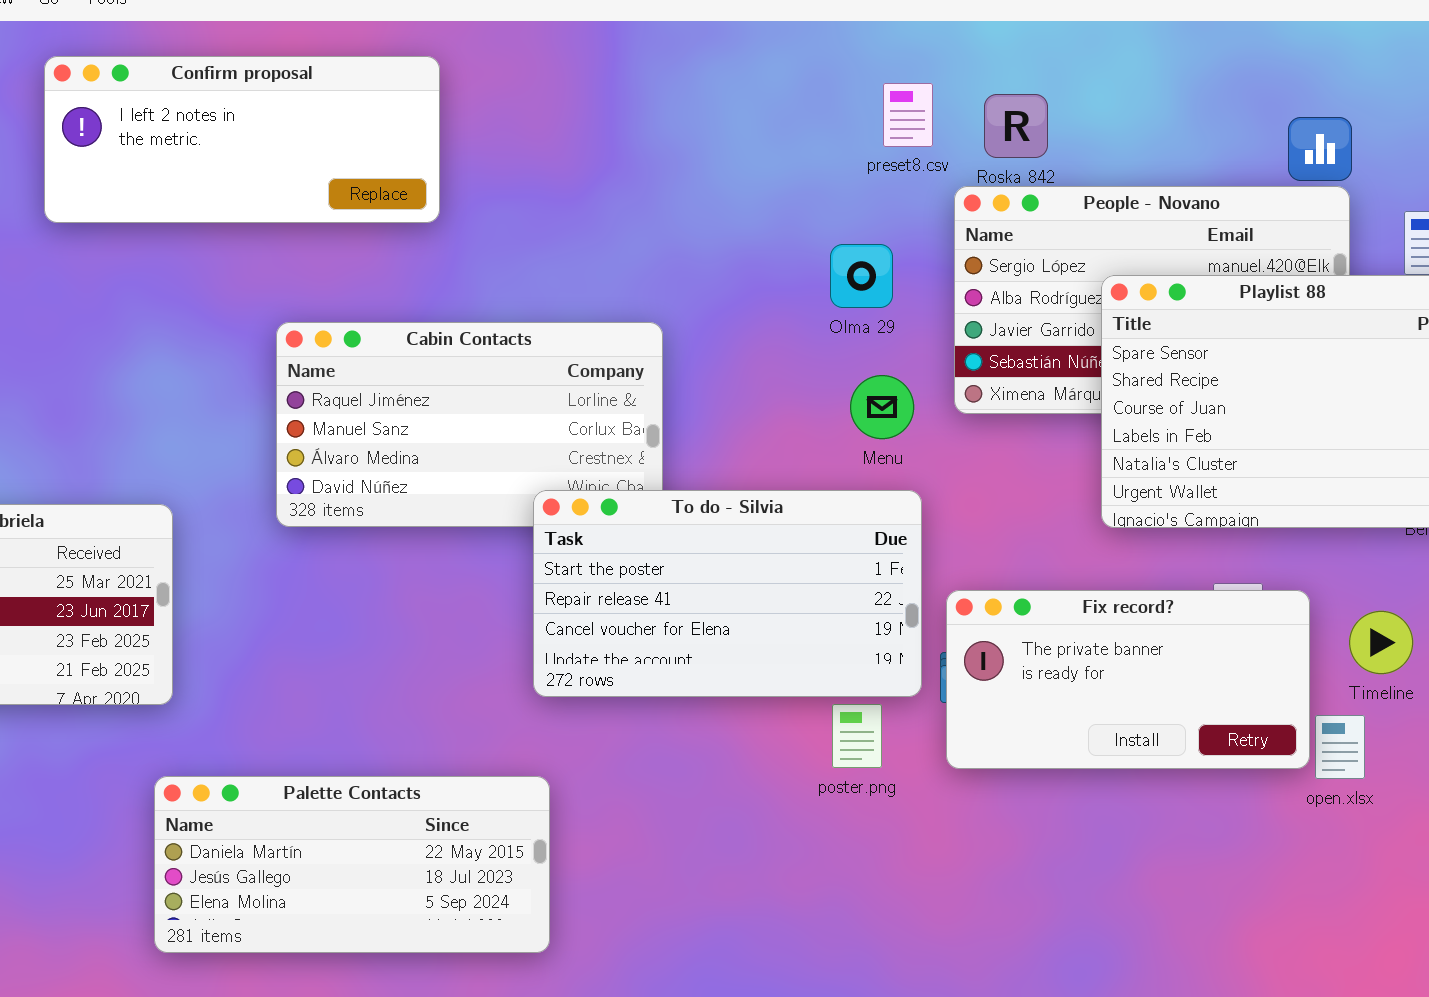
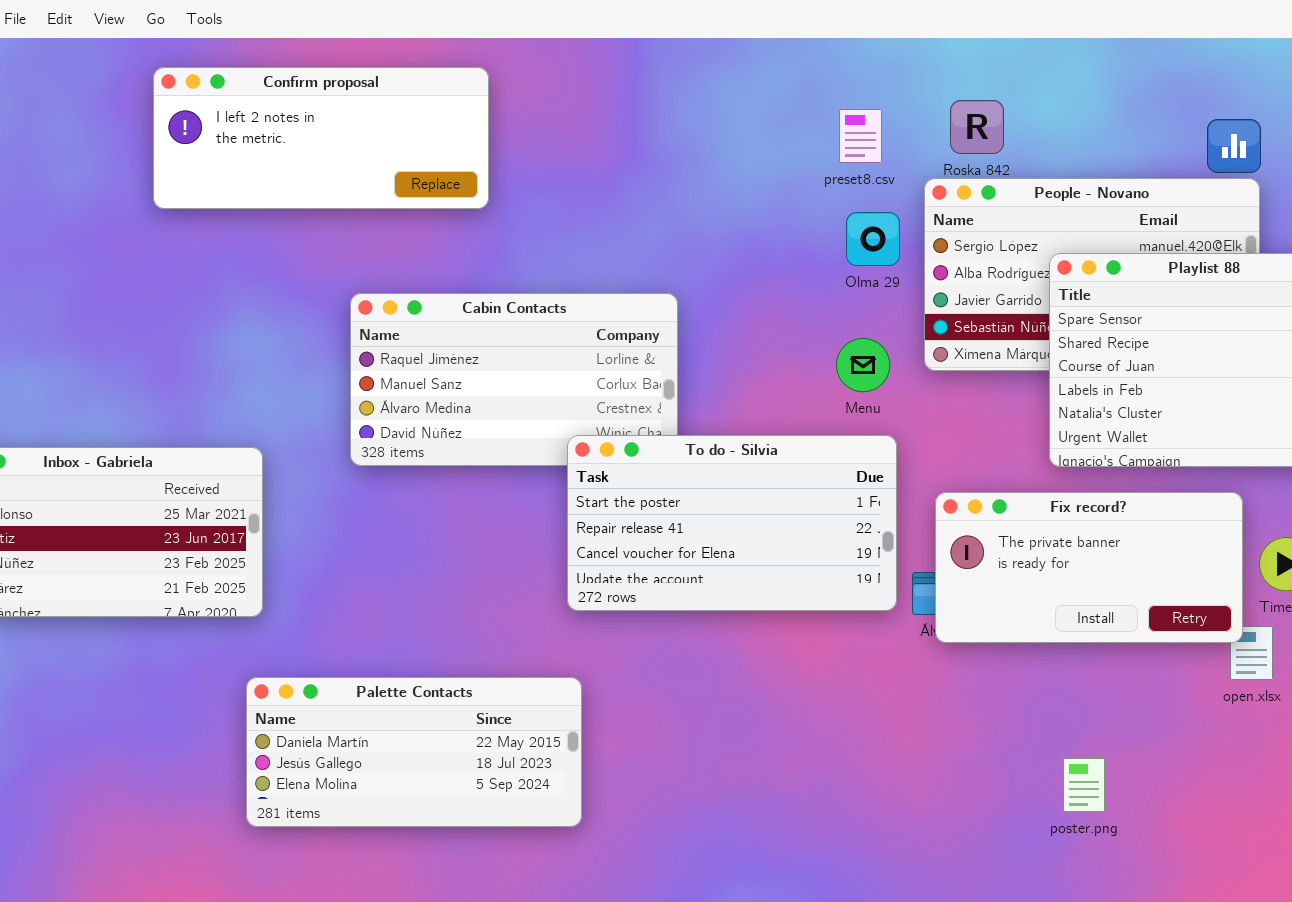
preset8.csv: [883,83,933,147] -> [839,109,882,163], moved
Olma 29: [830,244,893,308] -> [846,212,900,266], moved
Fix record?: [946,590,1310,769] -> [935,492,1243,643], moved
poster.png: [832,704,882,768] -> [1063,758,1105,812], moved

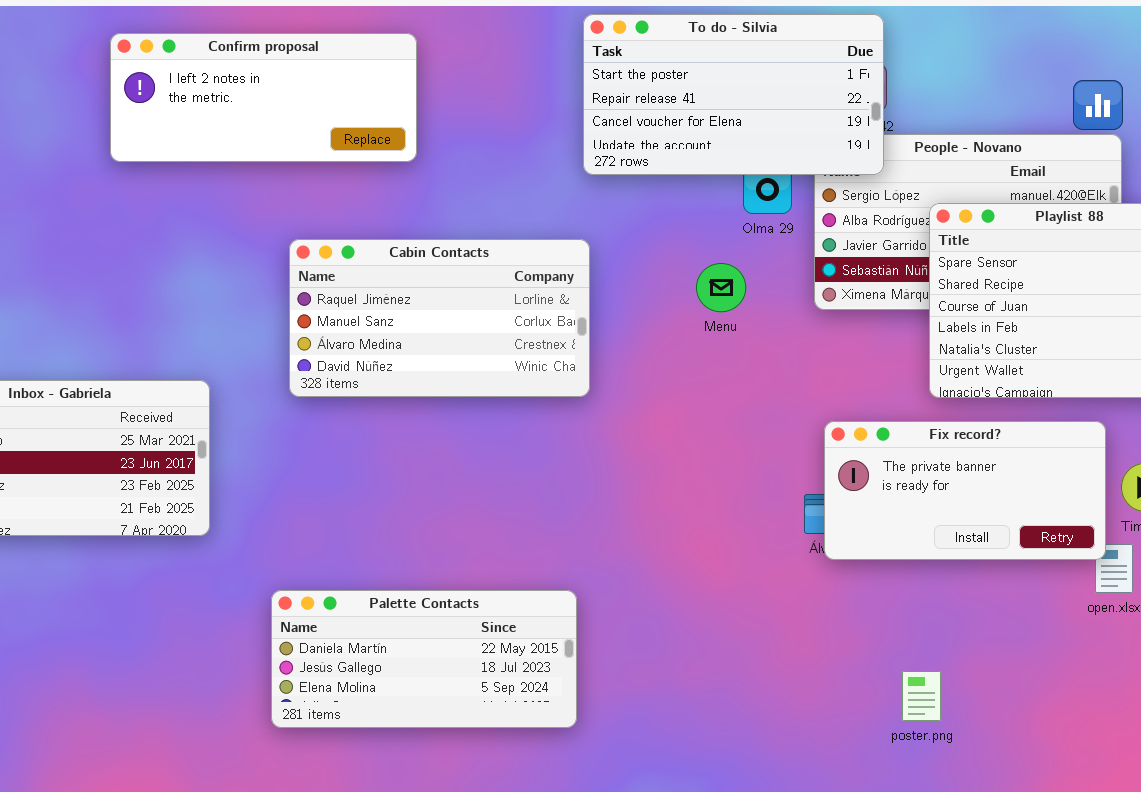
Menu: [836,338,890,392] -> [696,263,746,312], moved
To do - Silvia: [567,435,897,611] -> [583,14,884,175], moved
Palette Contacts: [246,677,582,827] -> [271,590,577,728], moved
poster.png: [1063,758,1105,812] -> [902,671,941,721], moved

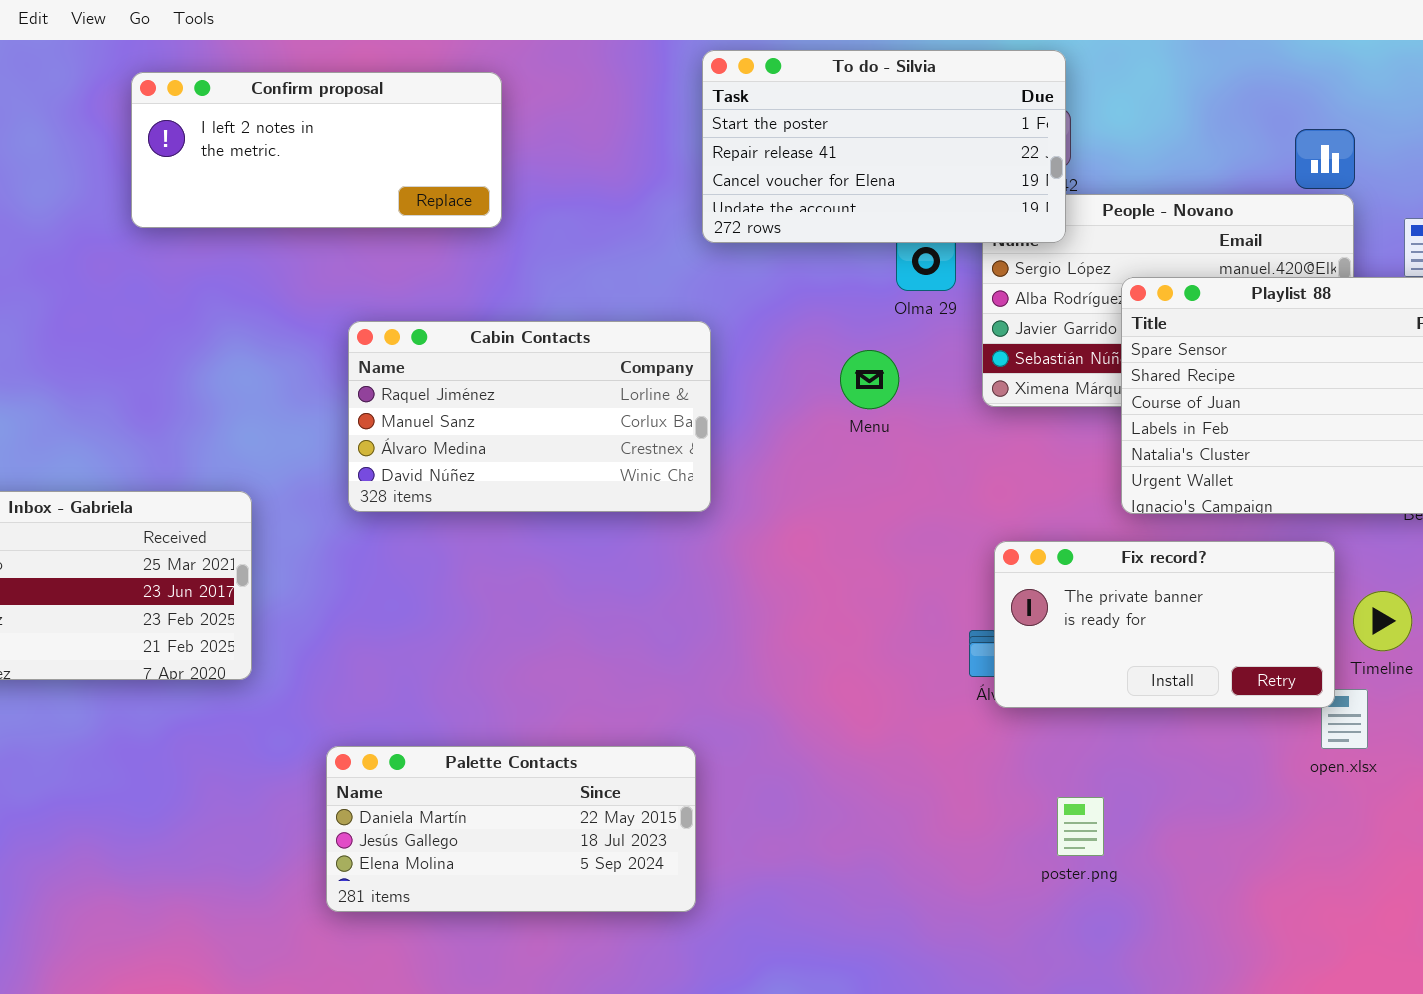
poster.png: [902,671,941,721] -> [1057,797,1104,856], moved

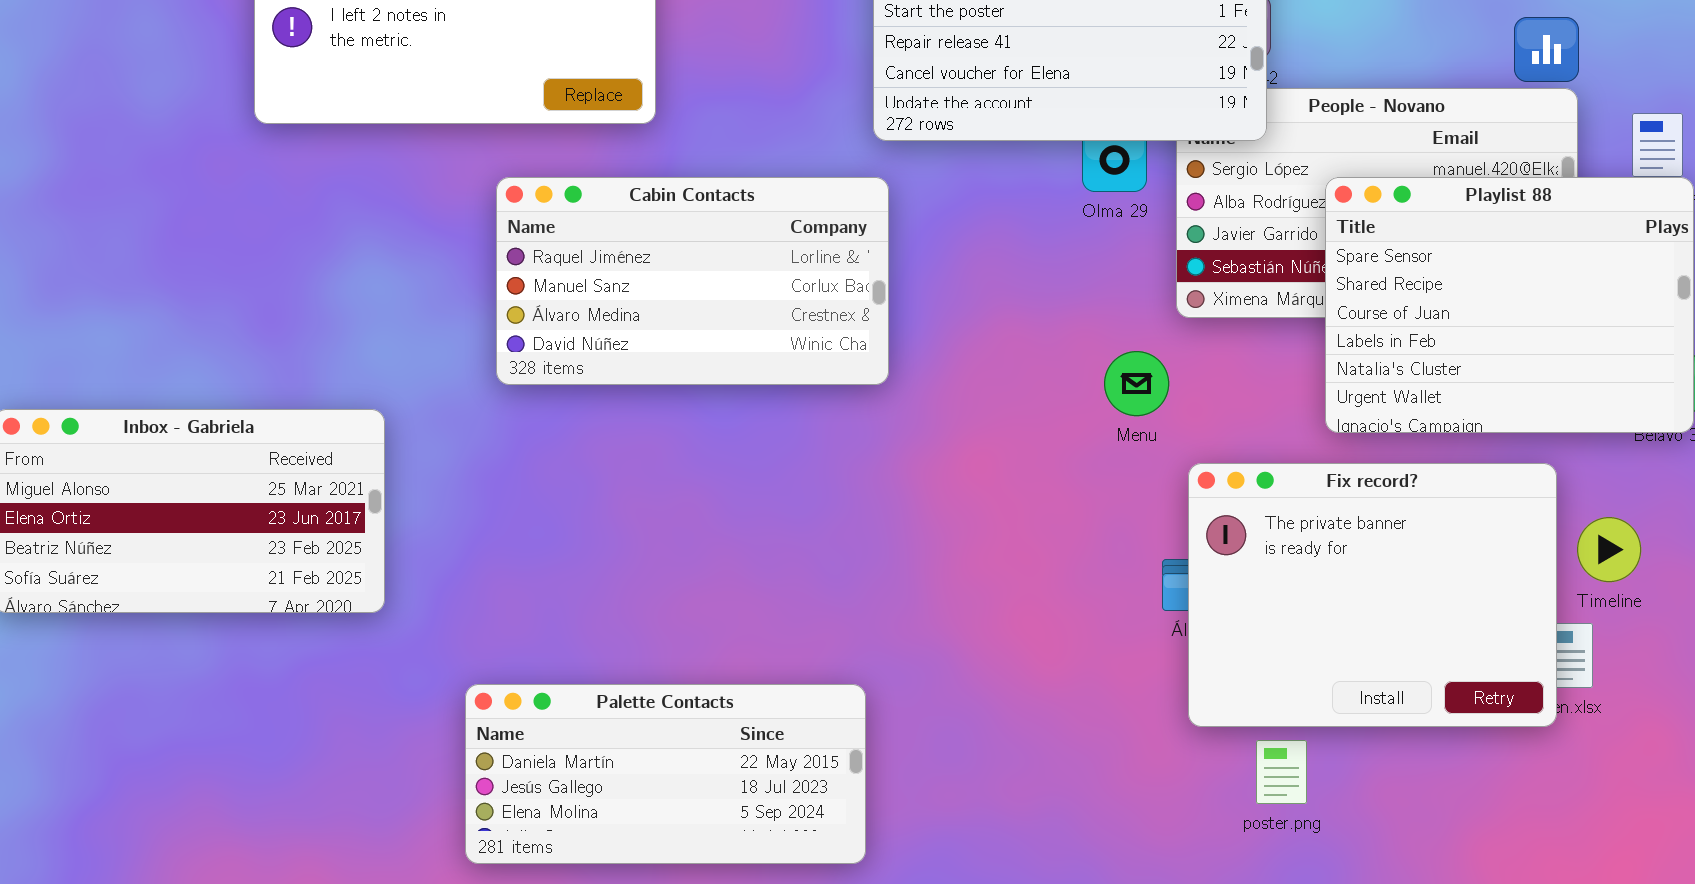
Cabin Contacts: [348,321,711,512] -> [496,177,889,385], moved
Menu: [840,350,899,409] -> [1104,351,1169,416], moved
Fix record?: [994,541,1335,708] -> [1188,463,1557,727], resized

